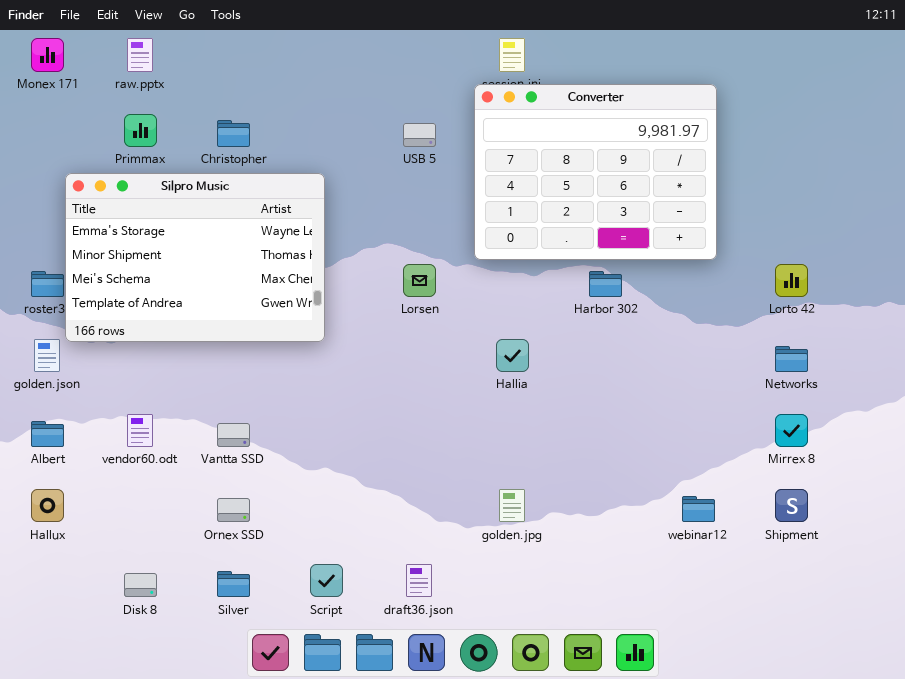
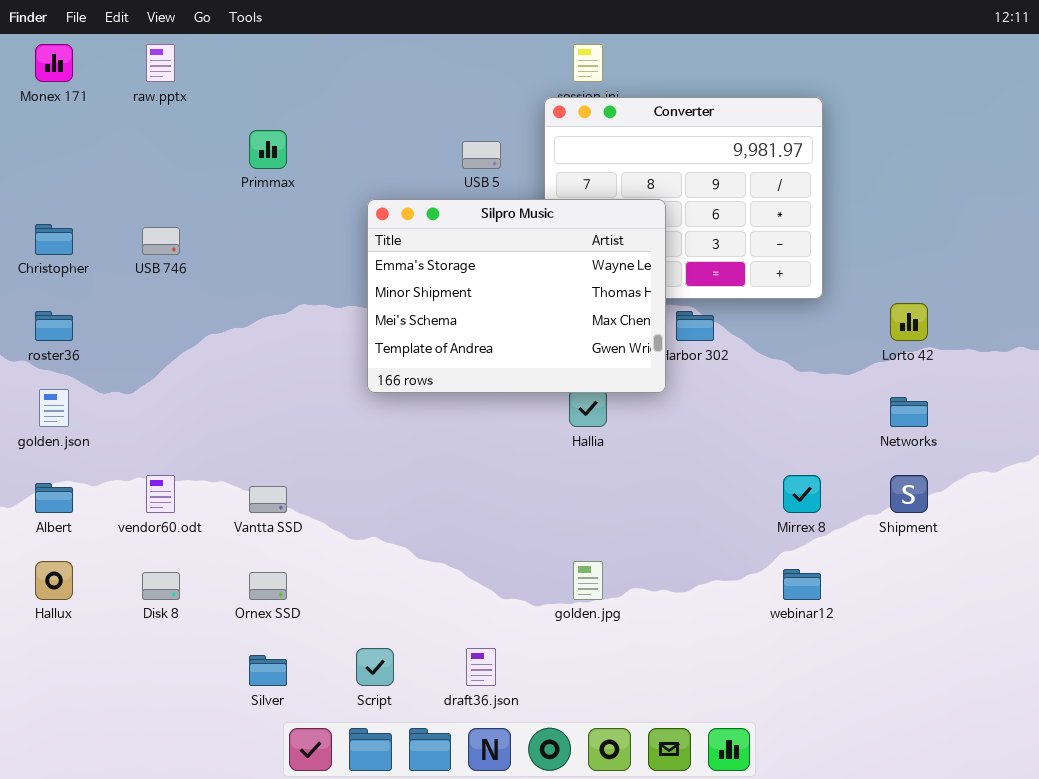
Primmax: [124,114,157,147] -> [249,130,287,169], moved
Christopher: [217,120,250,147] -> [35,224,73,255], moved
Silpro Music: [65,173,325,342] -> [367,199,666,393], moved
Mirrex 8: [775,414,808,447] -> [783,475,821,513], moved
Shipment: [775,489,808,522] -> [890,475,928,513], moved
Disk 8: [124,573,157,597] -> [142,572,180,600], moved

